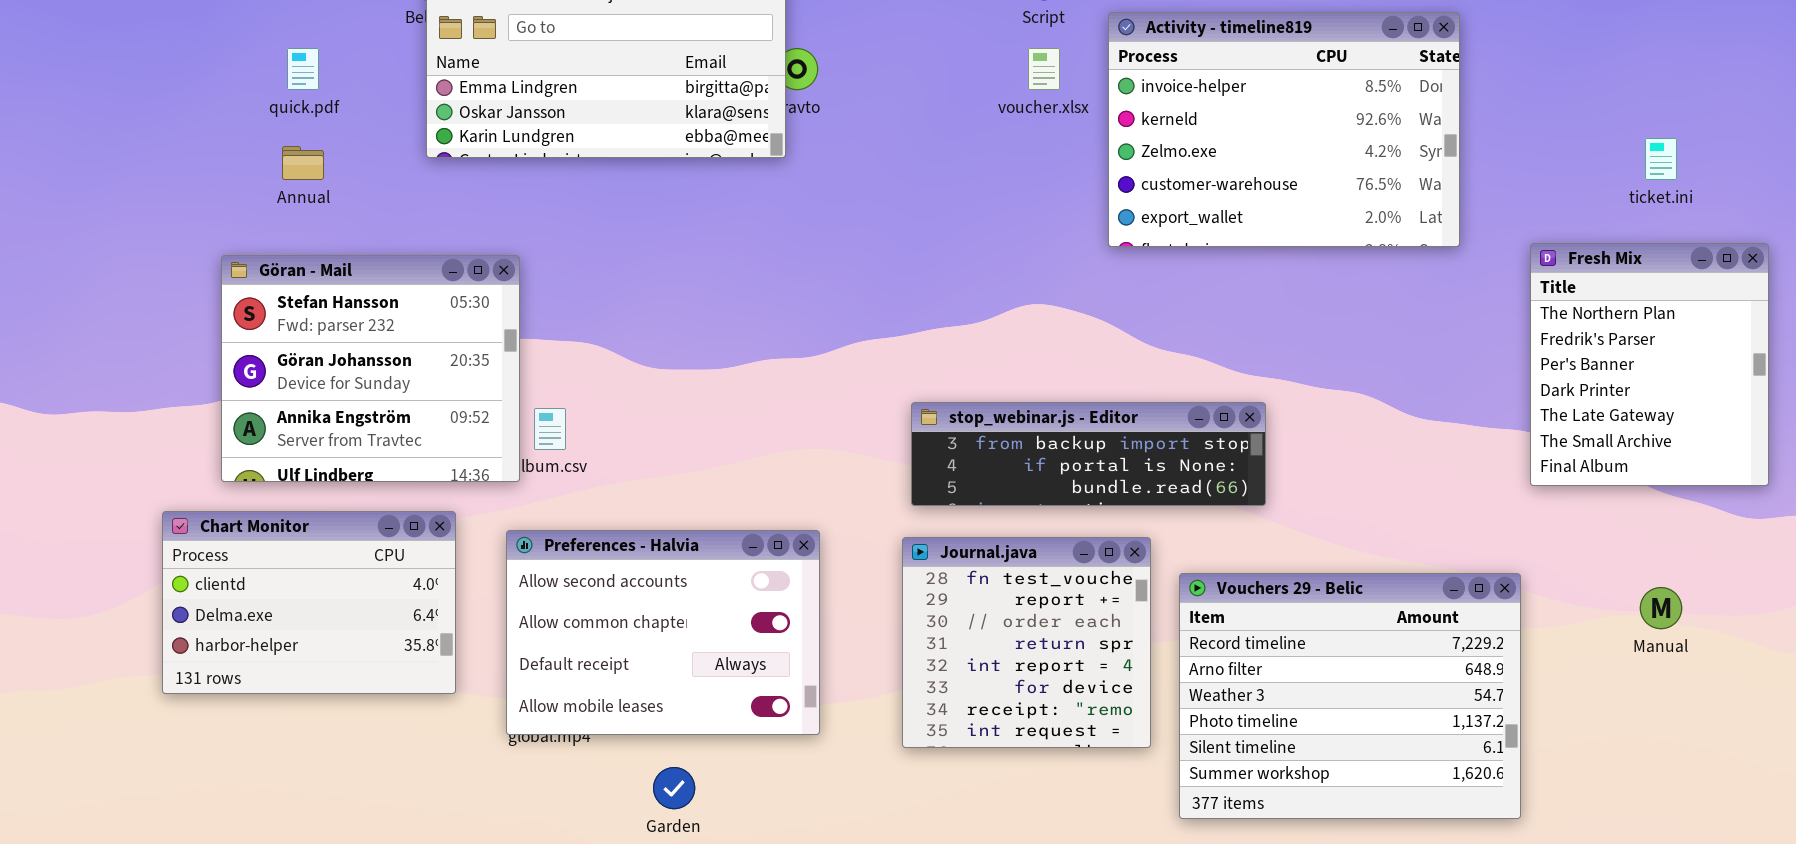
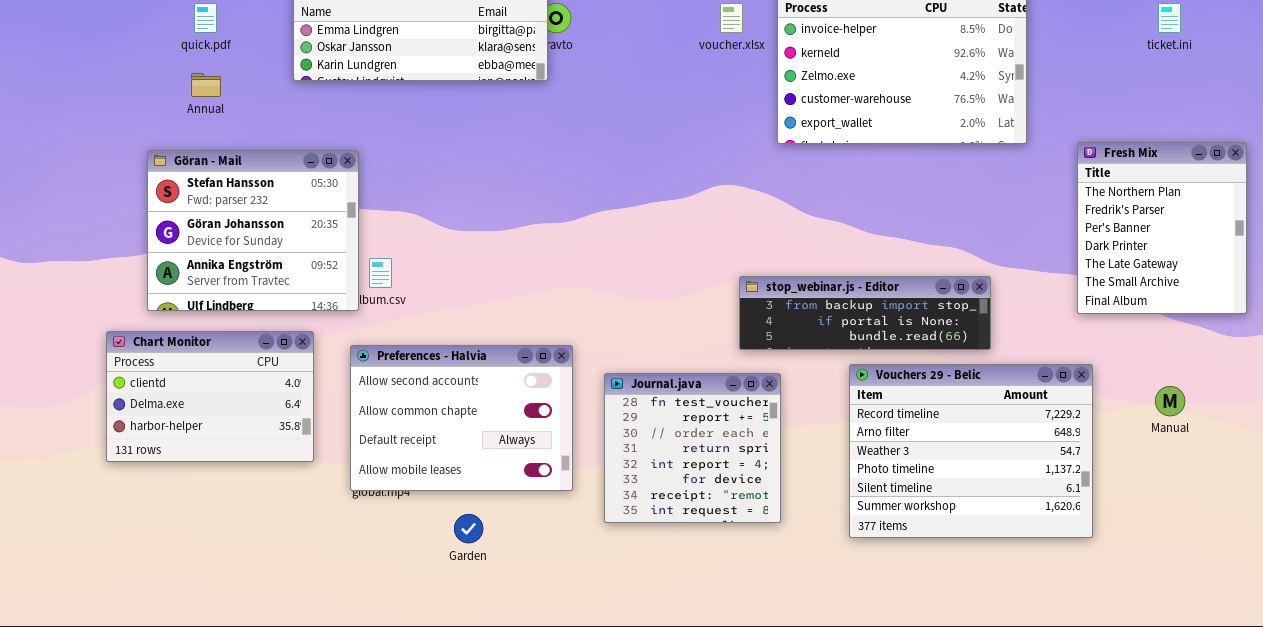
ticket.ini: [1645,138,1677,180] -> [1158,3,1181,33], moved
stop_webinar.js - Editor: [911,402,1266,506] -> [739,276,991,350], moved
Journal.java: [902,537,1151,748] -> [604,373,781,523], moved
Vouchers 29 - Belic: [1179,573,1521,819] -> [849,364,1093,538], moved

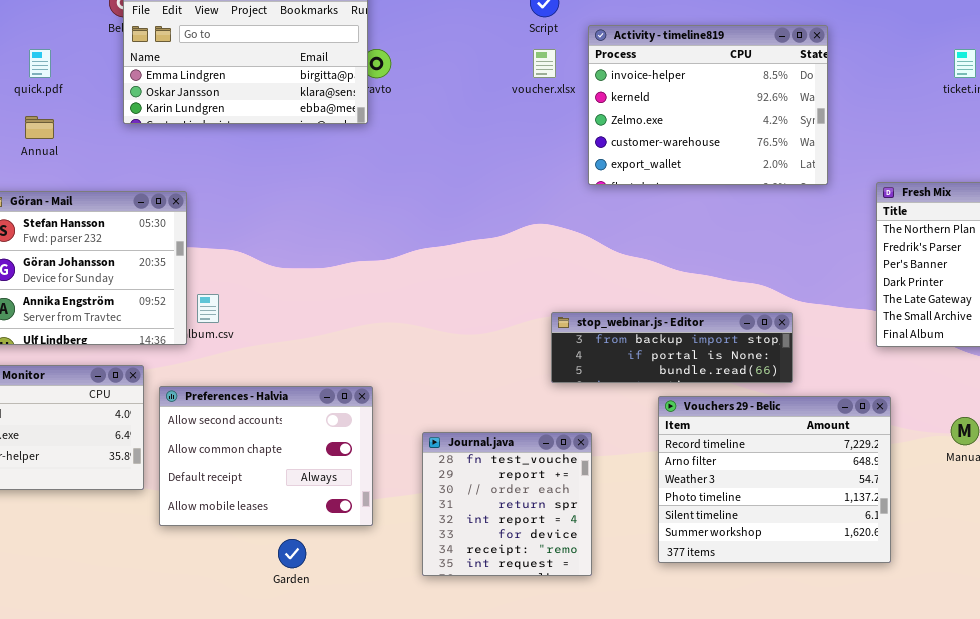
Preferences - Halvia: [350,345,573,491] -> [159,386,373,526], moved
Journal.java: [604,373,781,523] -> [422,432,592,576], moved

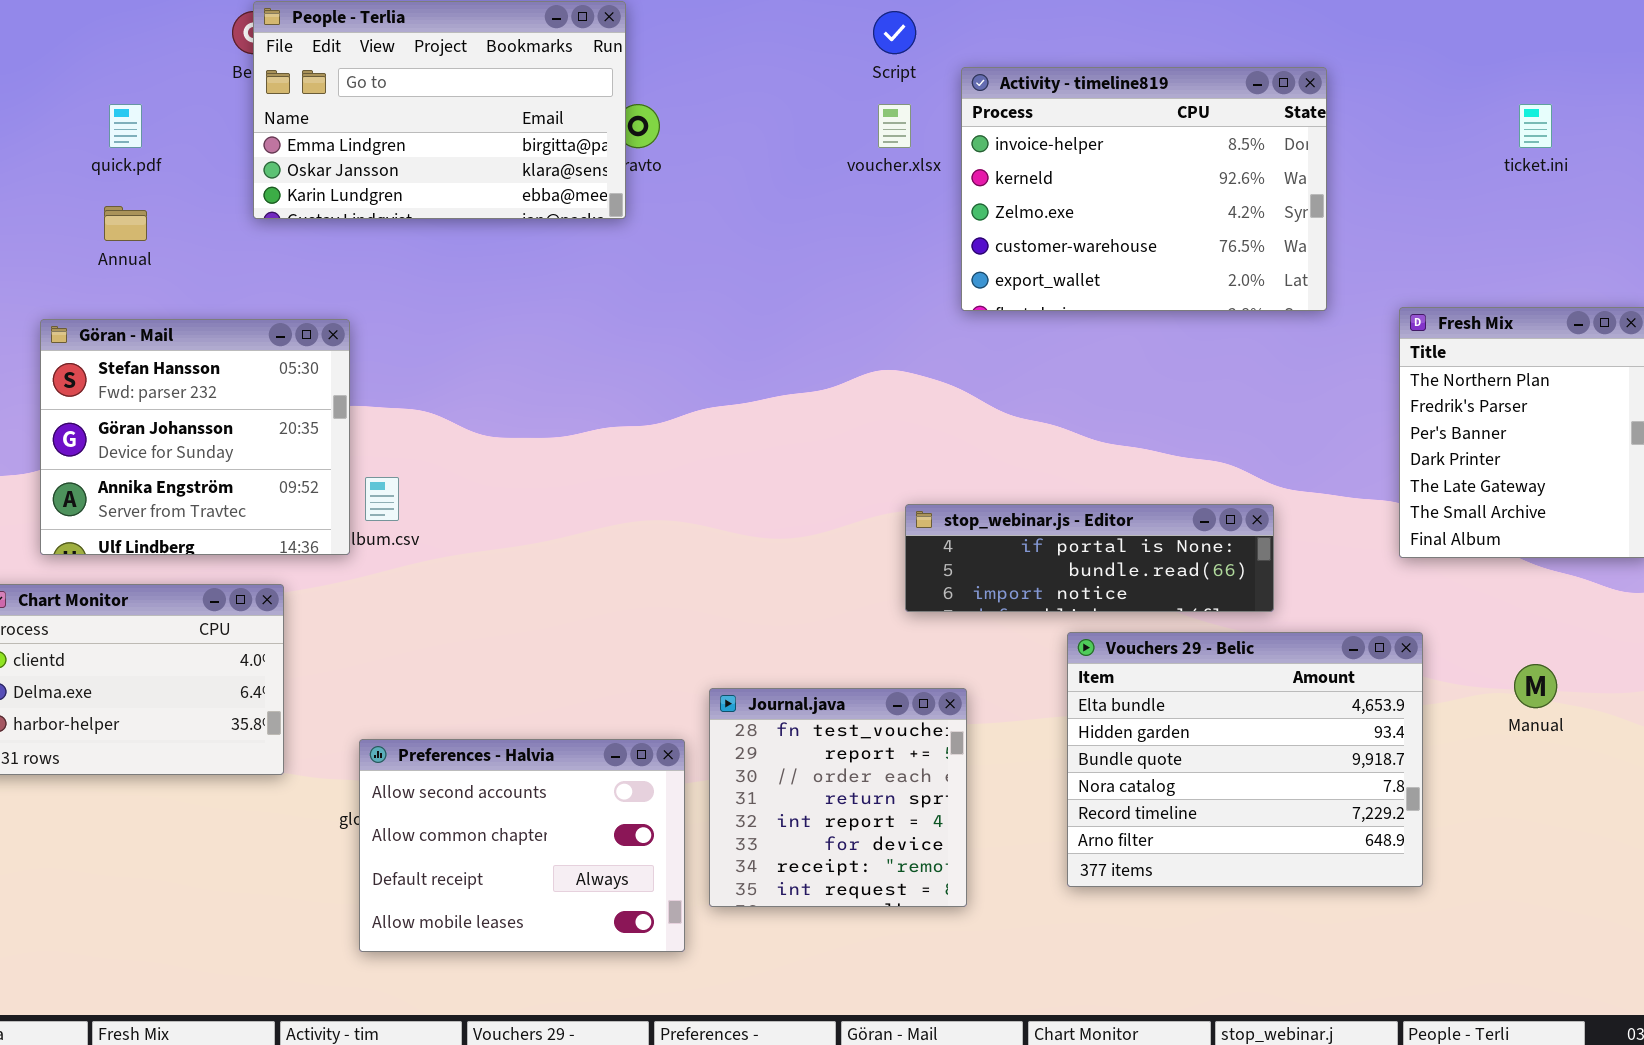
stop_webinar.js - Editor: [551,312,793,383] -> [905,504,1274,612], scrolled down 1 row
Preferences - Halvia: [159,386,373,526] -> [359,739,685,952], moved
Vouchers 29 - Belic: [658,396,891,563] -> [1067,632,1423,887], scrolled up 4 rows

